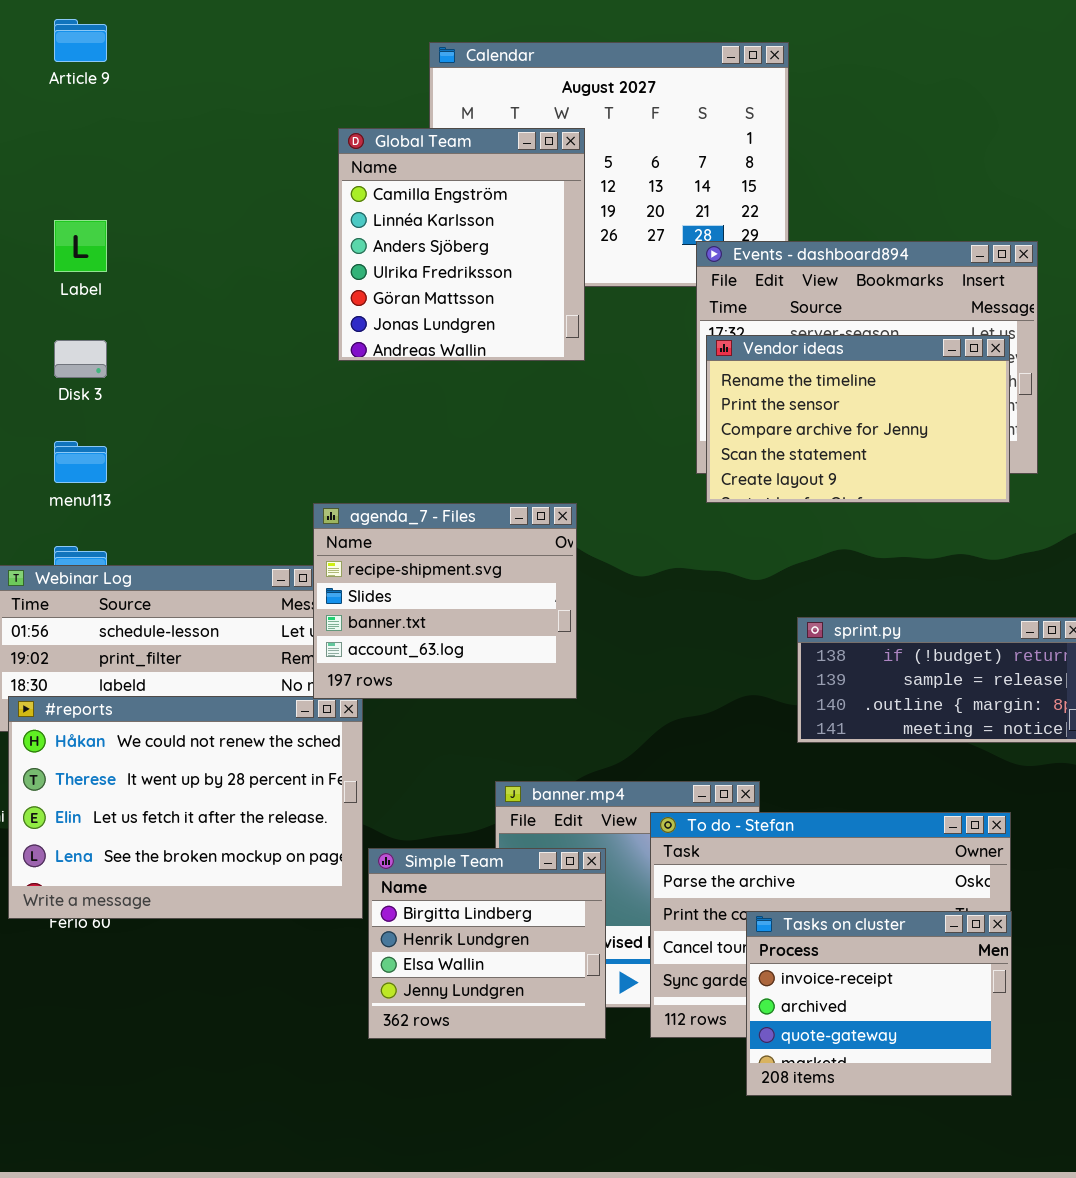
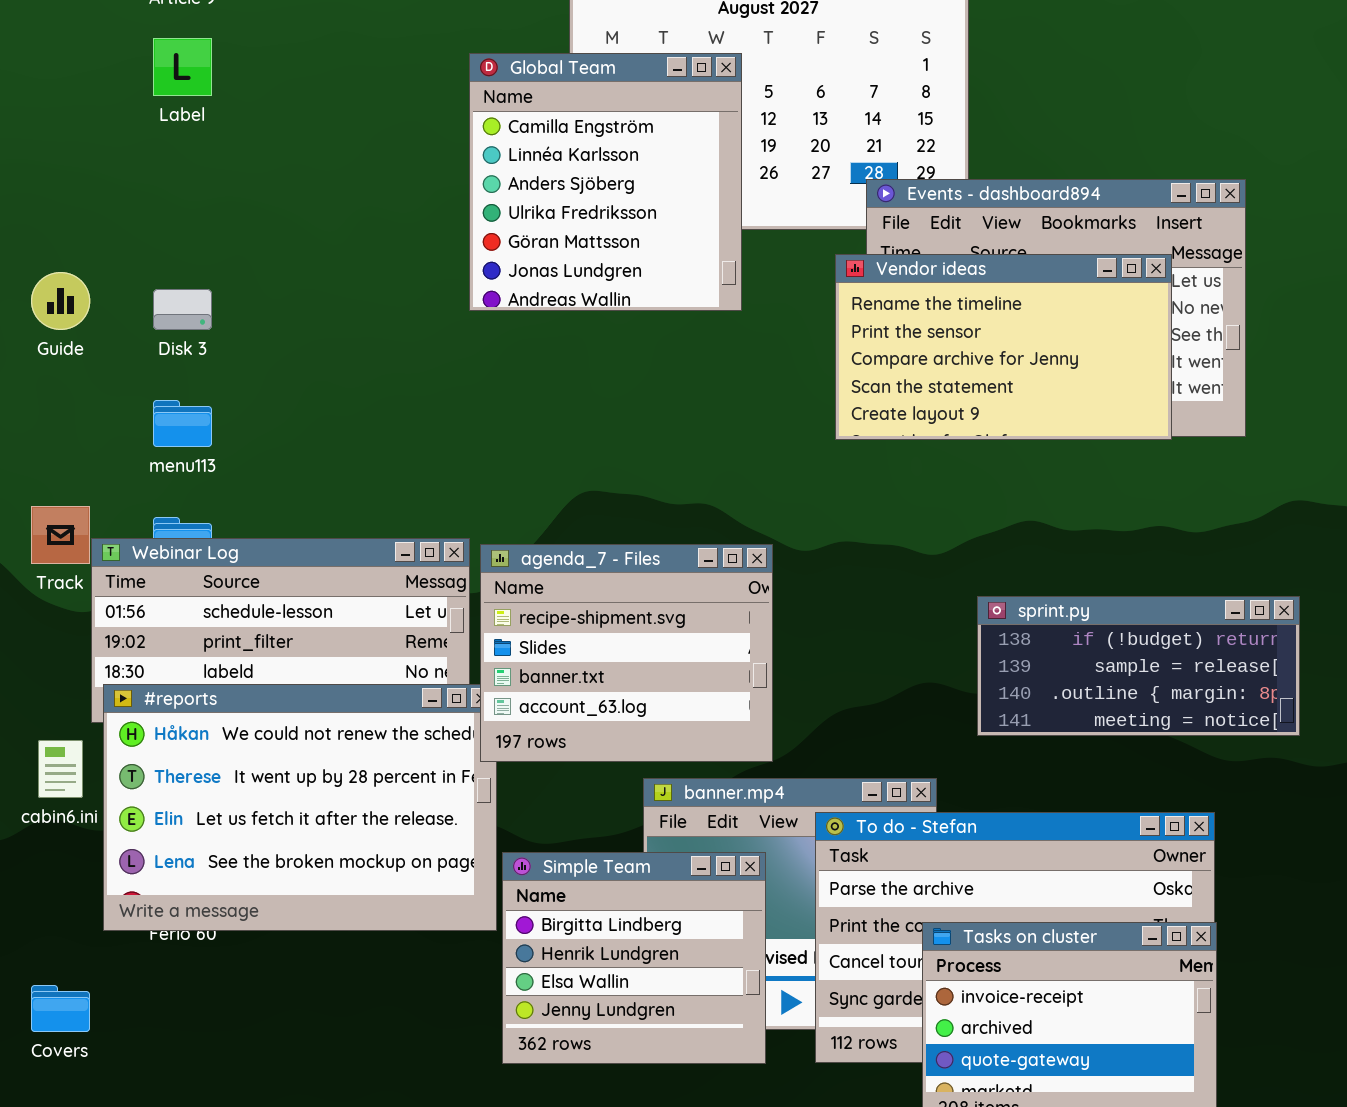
Label: [54,220,107,272] -> [153,38,212,96], moved
Vendor ideas: [706,335,1010,503] -> [835,254,1172,440], moved
agenda_7 - Files: [313,503,577,699] -> [480,544,773,762], moved

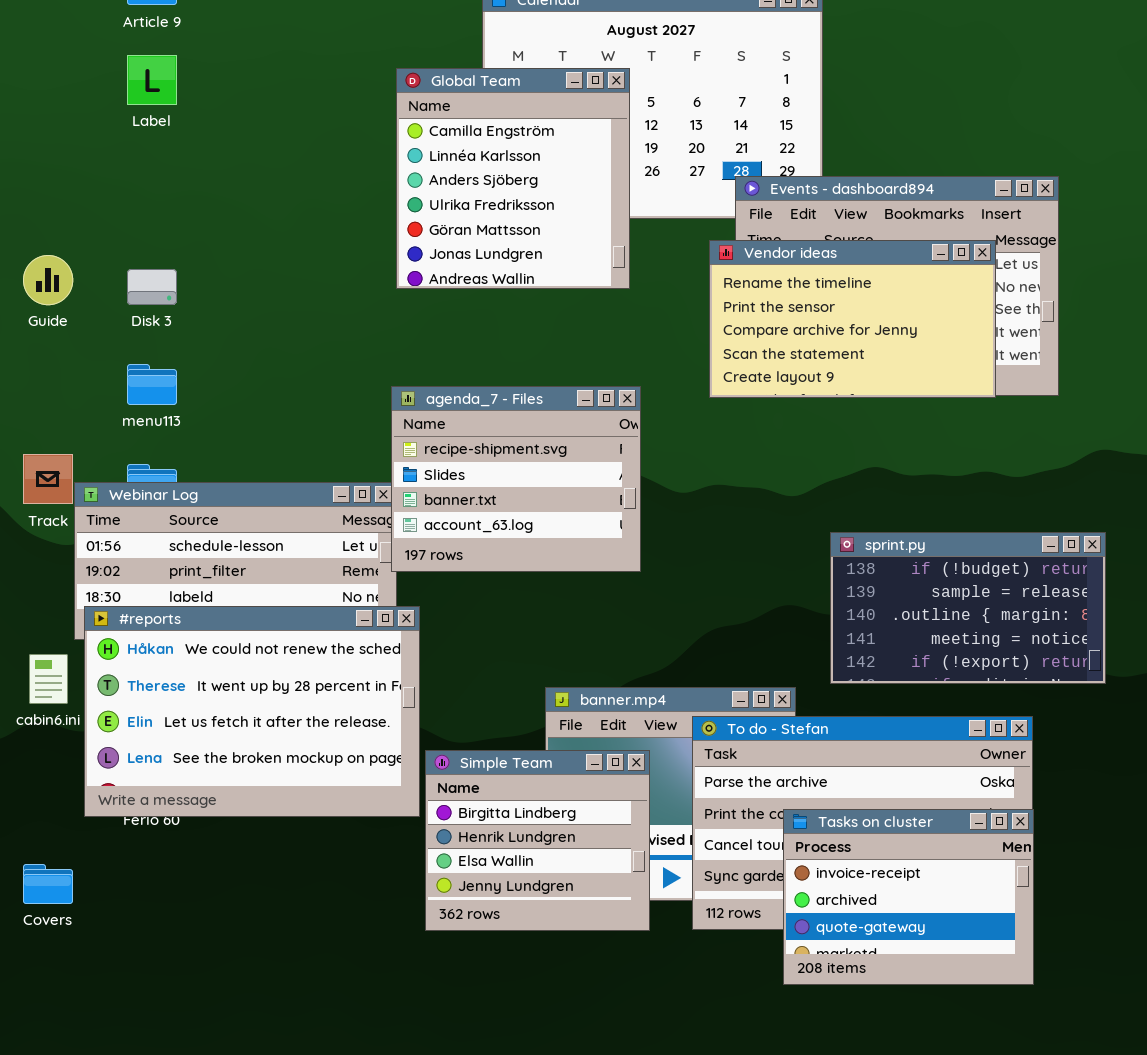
agenda_7 - Files: [480,544,773,762] -> [391,386,641,572], moved
sprint.py: [977,596,1300,736] -> [830,532,1106,684], resized

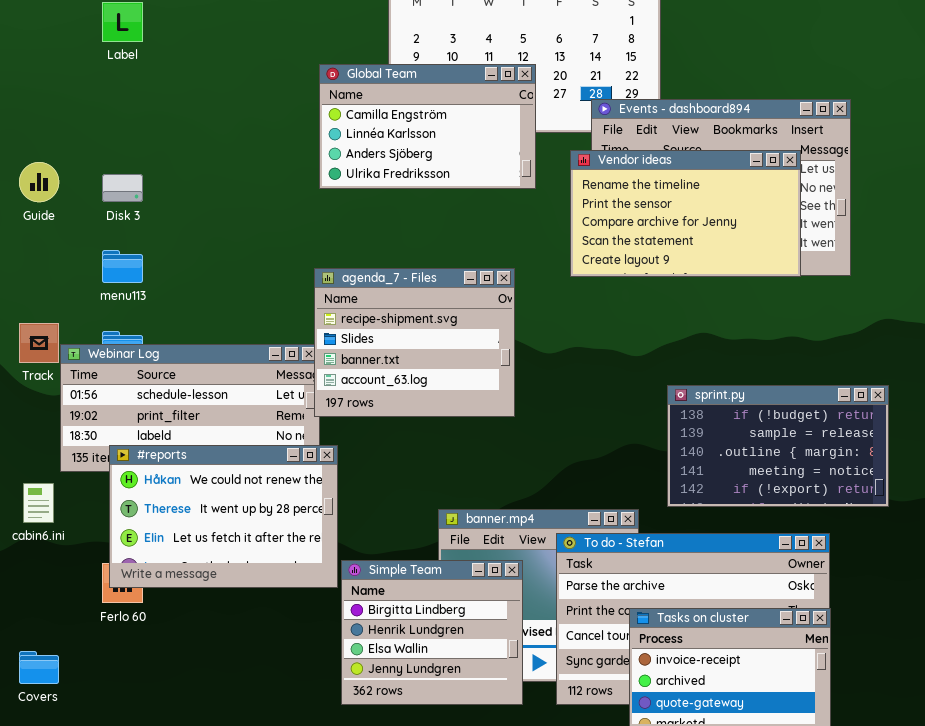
Global Team: [396,68,630,289] -> [319,64,536,189], resized
#reports: [84,606,420,817] -> [109,445,338,588], resized

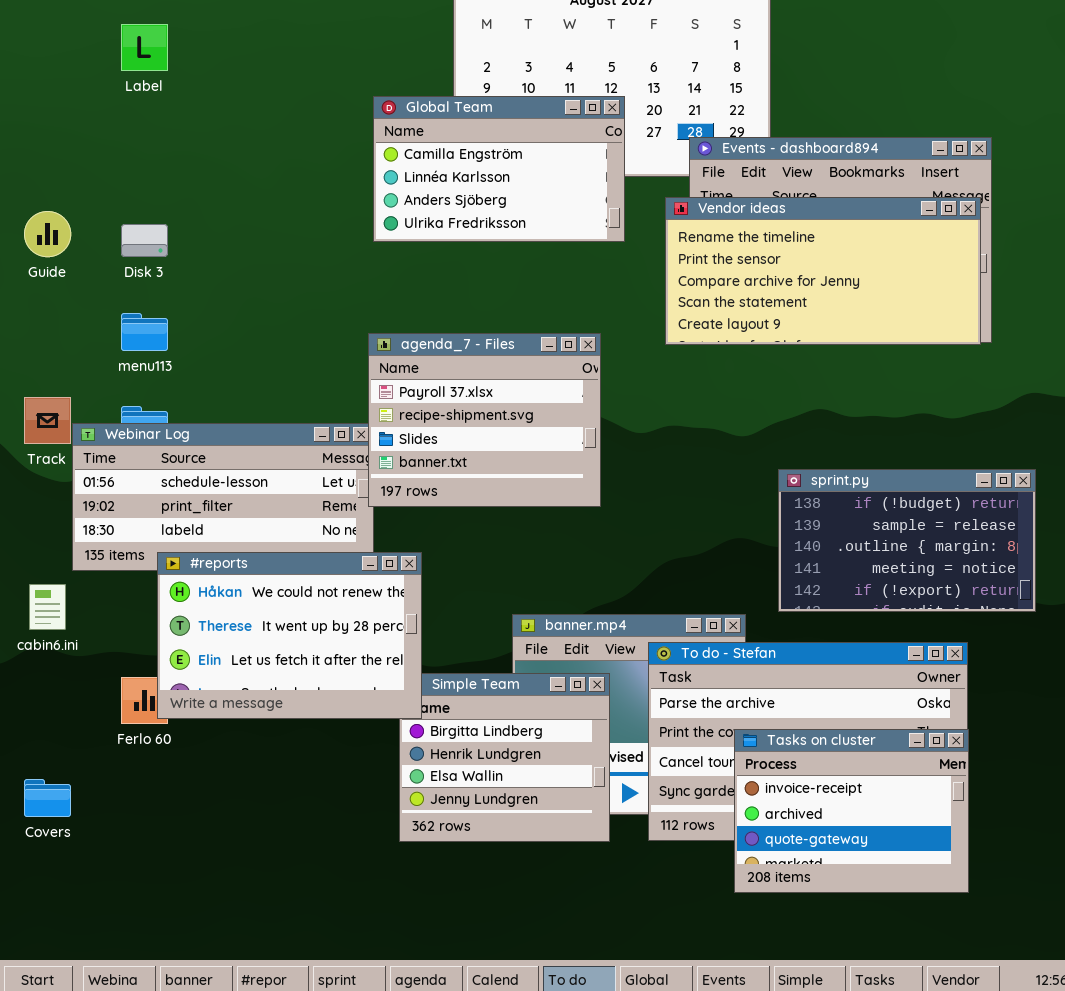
Vendor ideas: [570,150,801,277] -> [665,197,981,345], resized
agenda_7 - Files: [314,268,515,417] -> [368,333,601,507], scrolled up 1 row
#reports: [109,445,338,588] -> [157,552,422,719], moved

